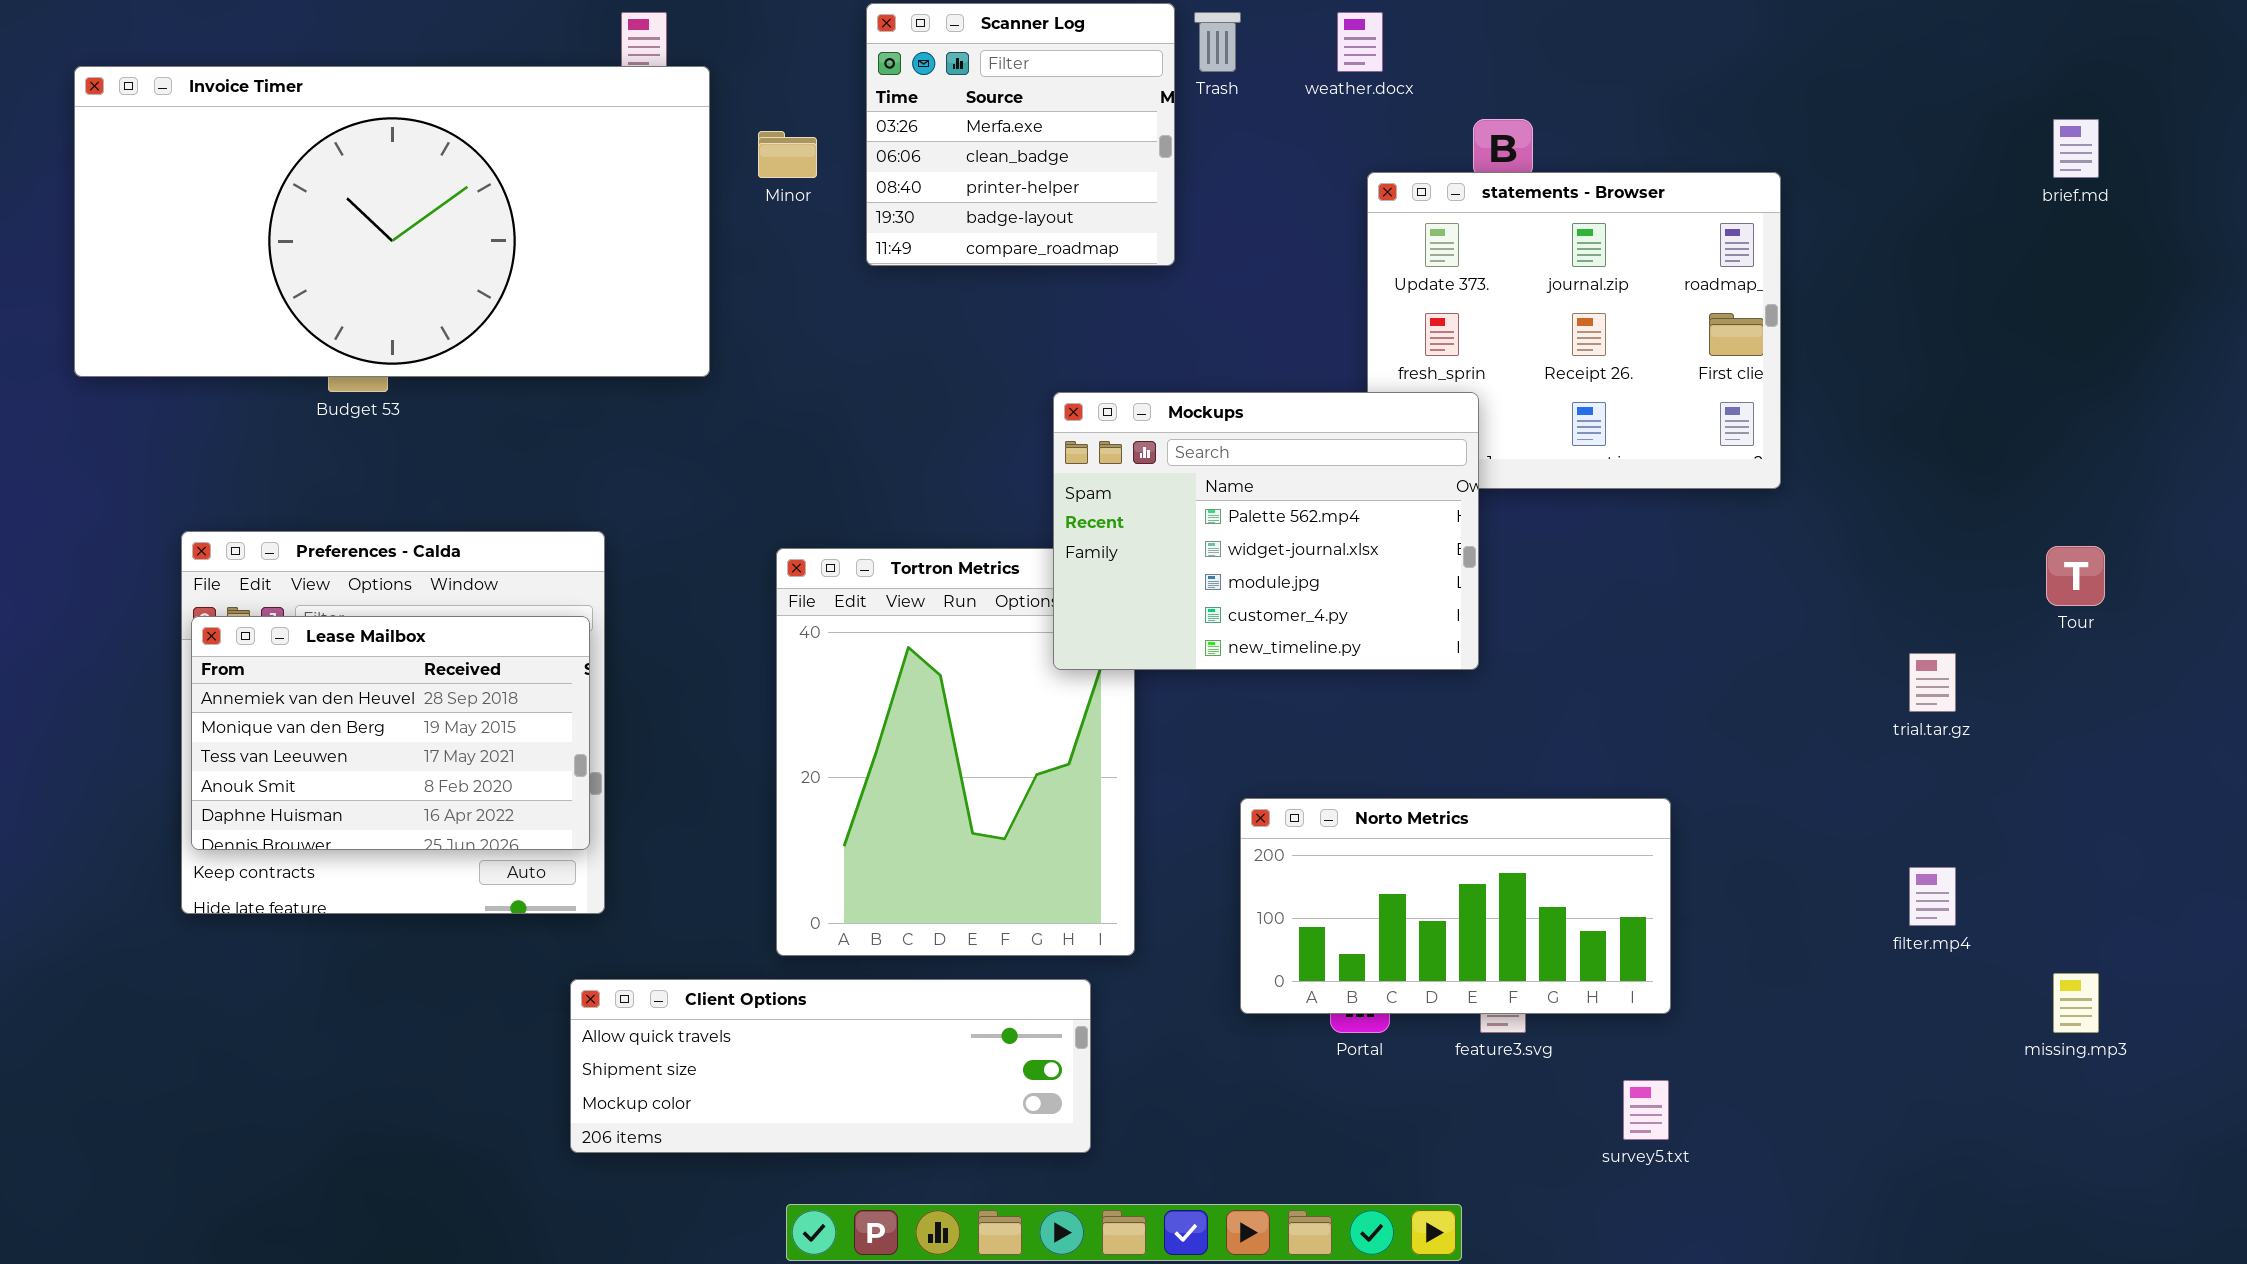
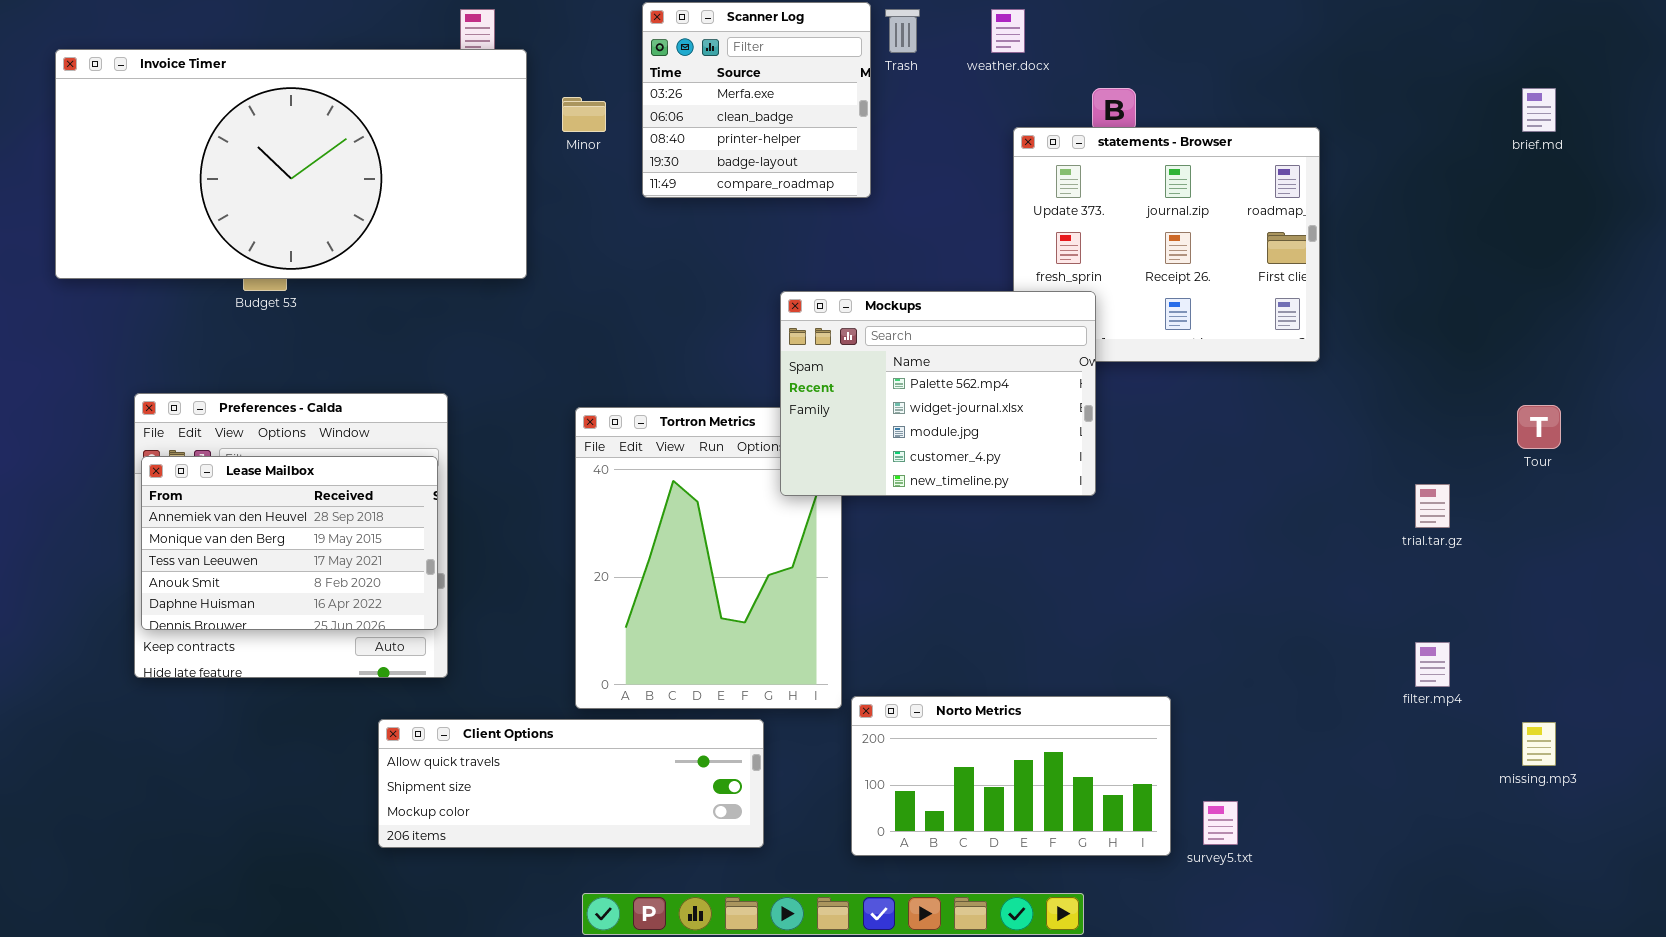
Norto Metrics: [1240,798,1671,1014] -> [851,696,1171,856], moved
Client Options: [570,979,1091,1153] -> [378,719,764,848], moved

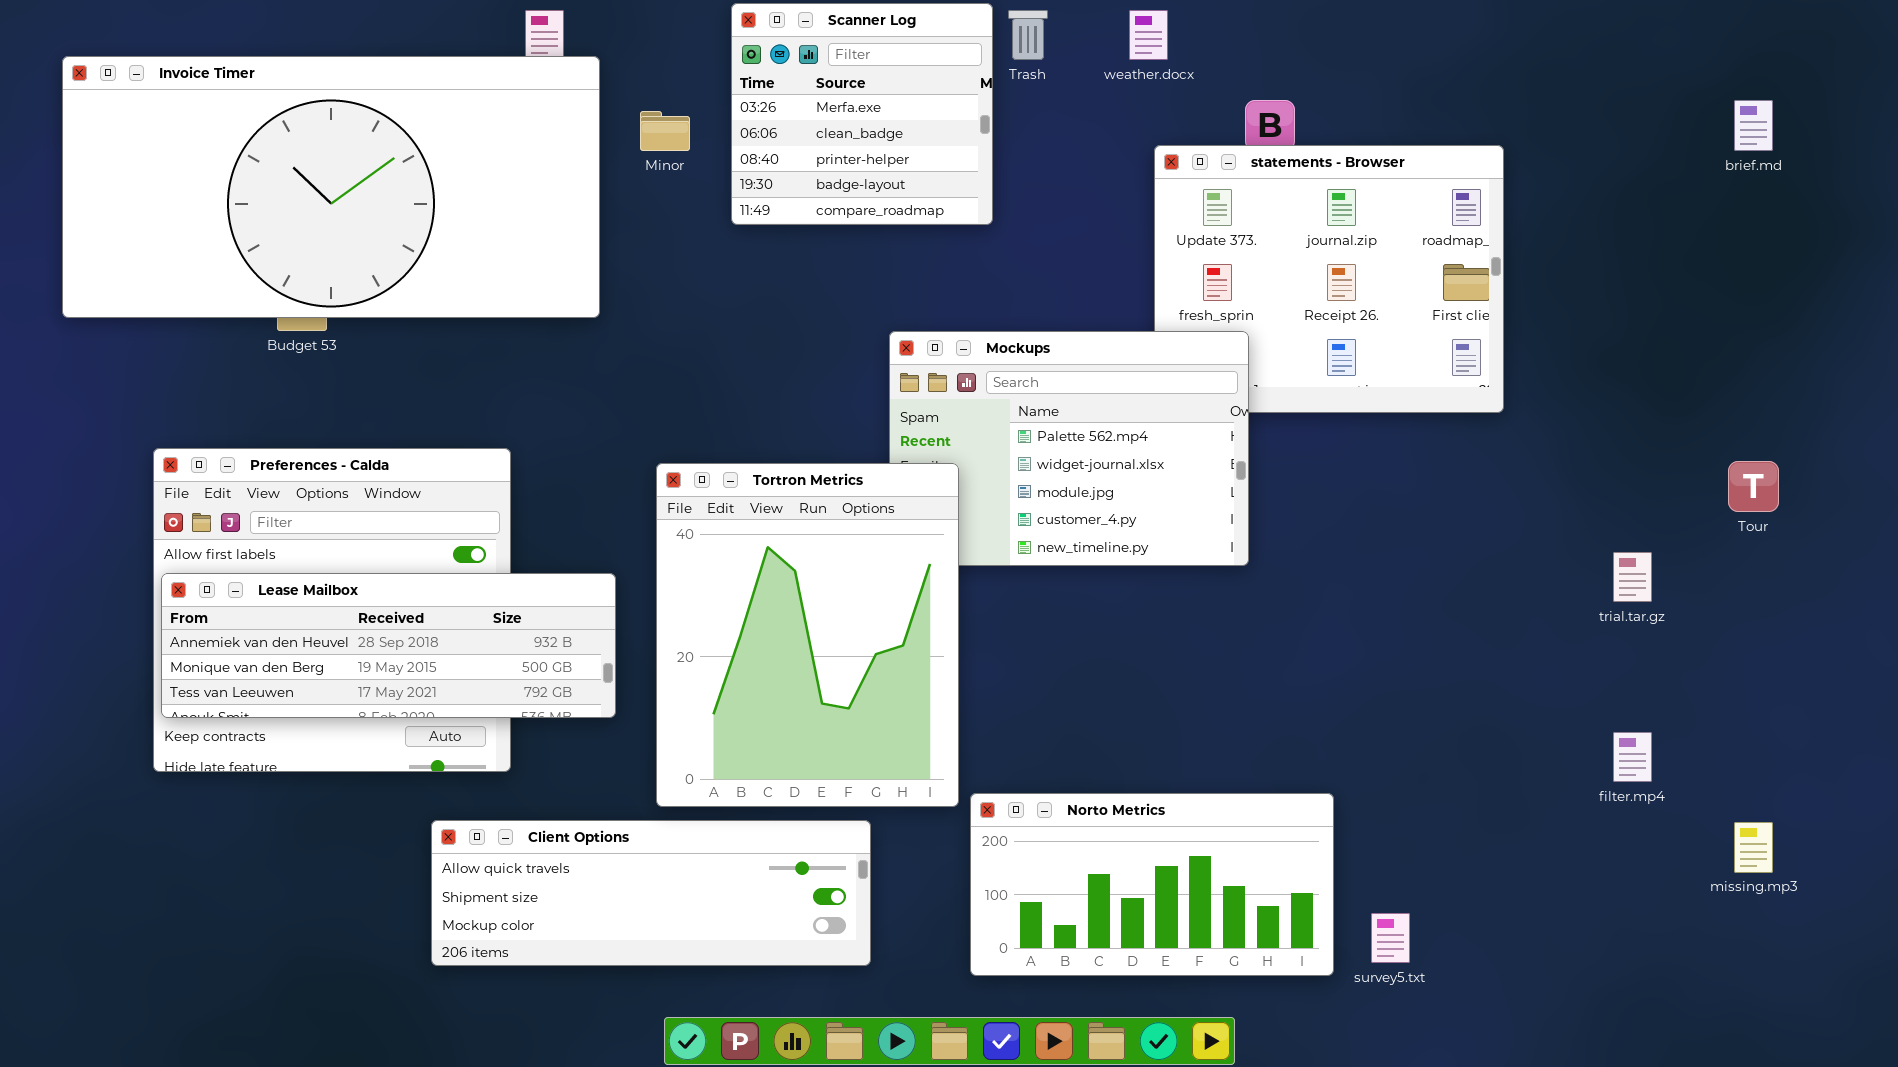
Tortron Metrics: [575,407,842,709] -> [656,463,959,807], raised
Lease Mailbox: [141,456,438,630] -> [161,573,616,718], resized

